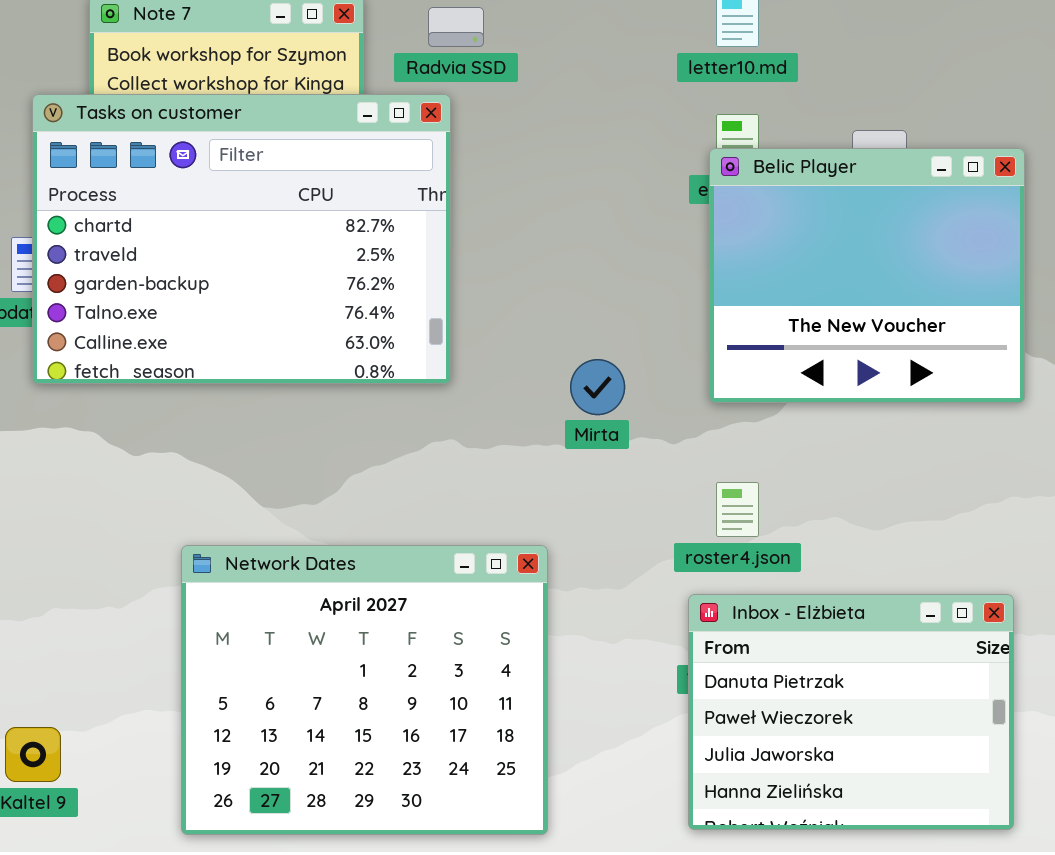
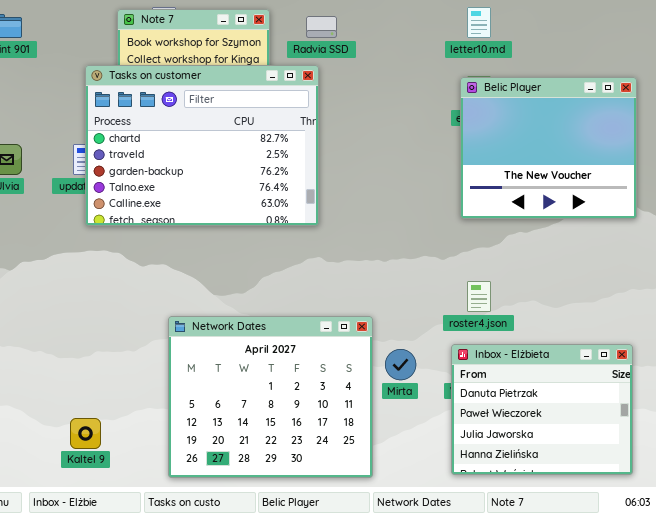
Belic Player: [709,148,1025,403] -> [460,77,637,219], moved
Mirta: [570,359,625,415] -> [385,349,416,380], moved

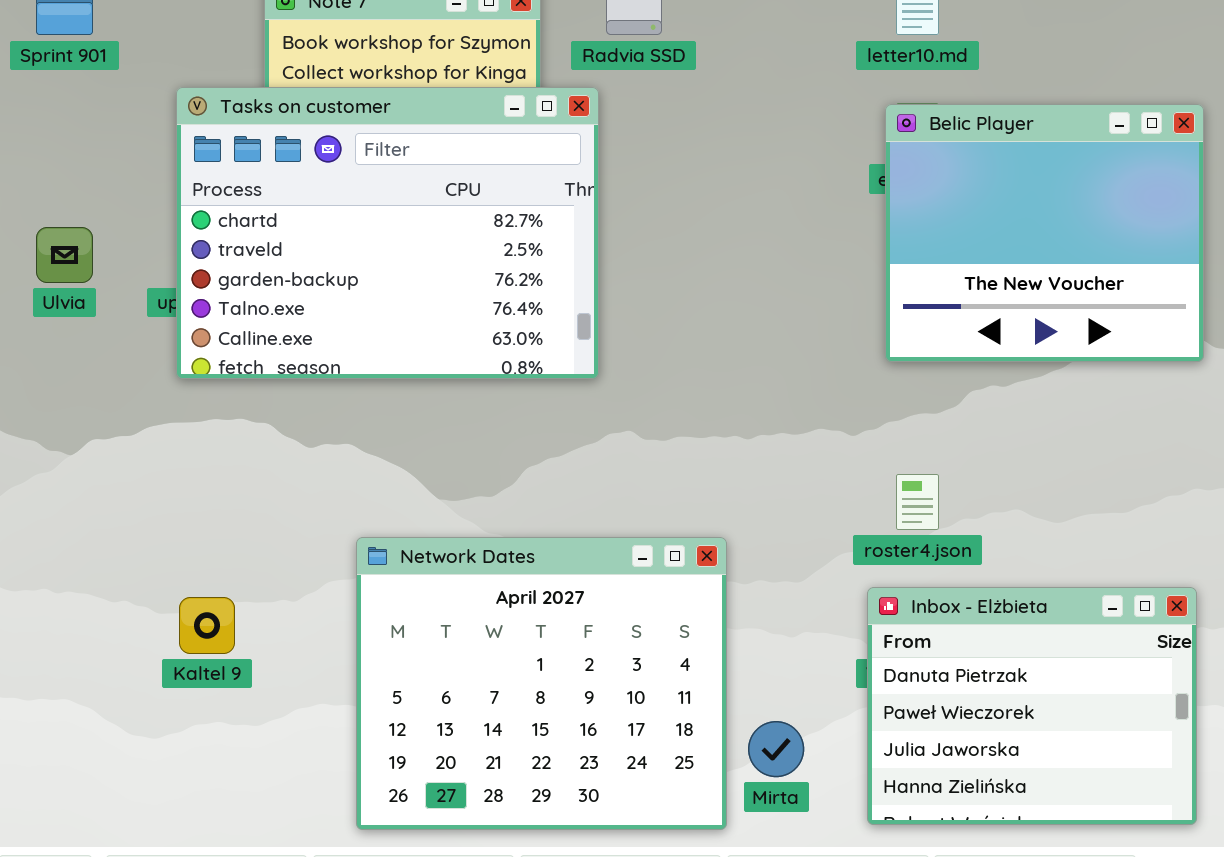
Tasks on customer: [85,65,319,226] -> [176,87,599,379], moved
Mirta: [385,349,416,380] -> [748,721,804,777], moved
Kaltel 9: [70,418,101,449] -> [179,597,235,654], moved

